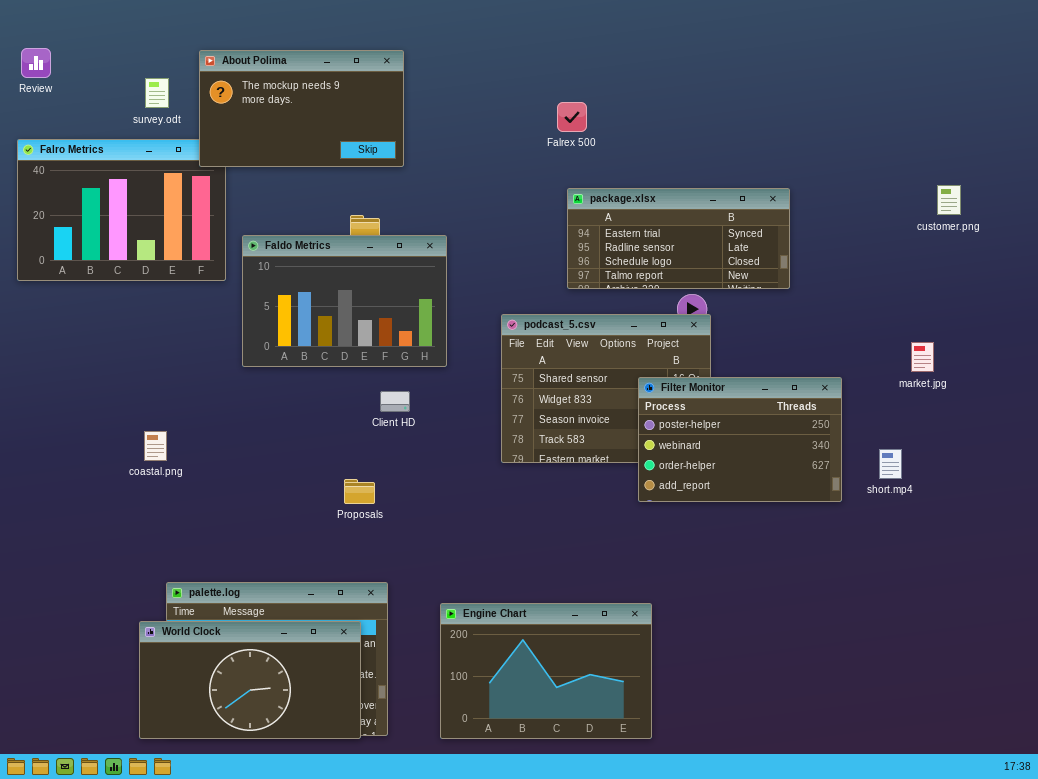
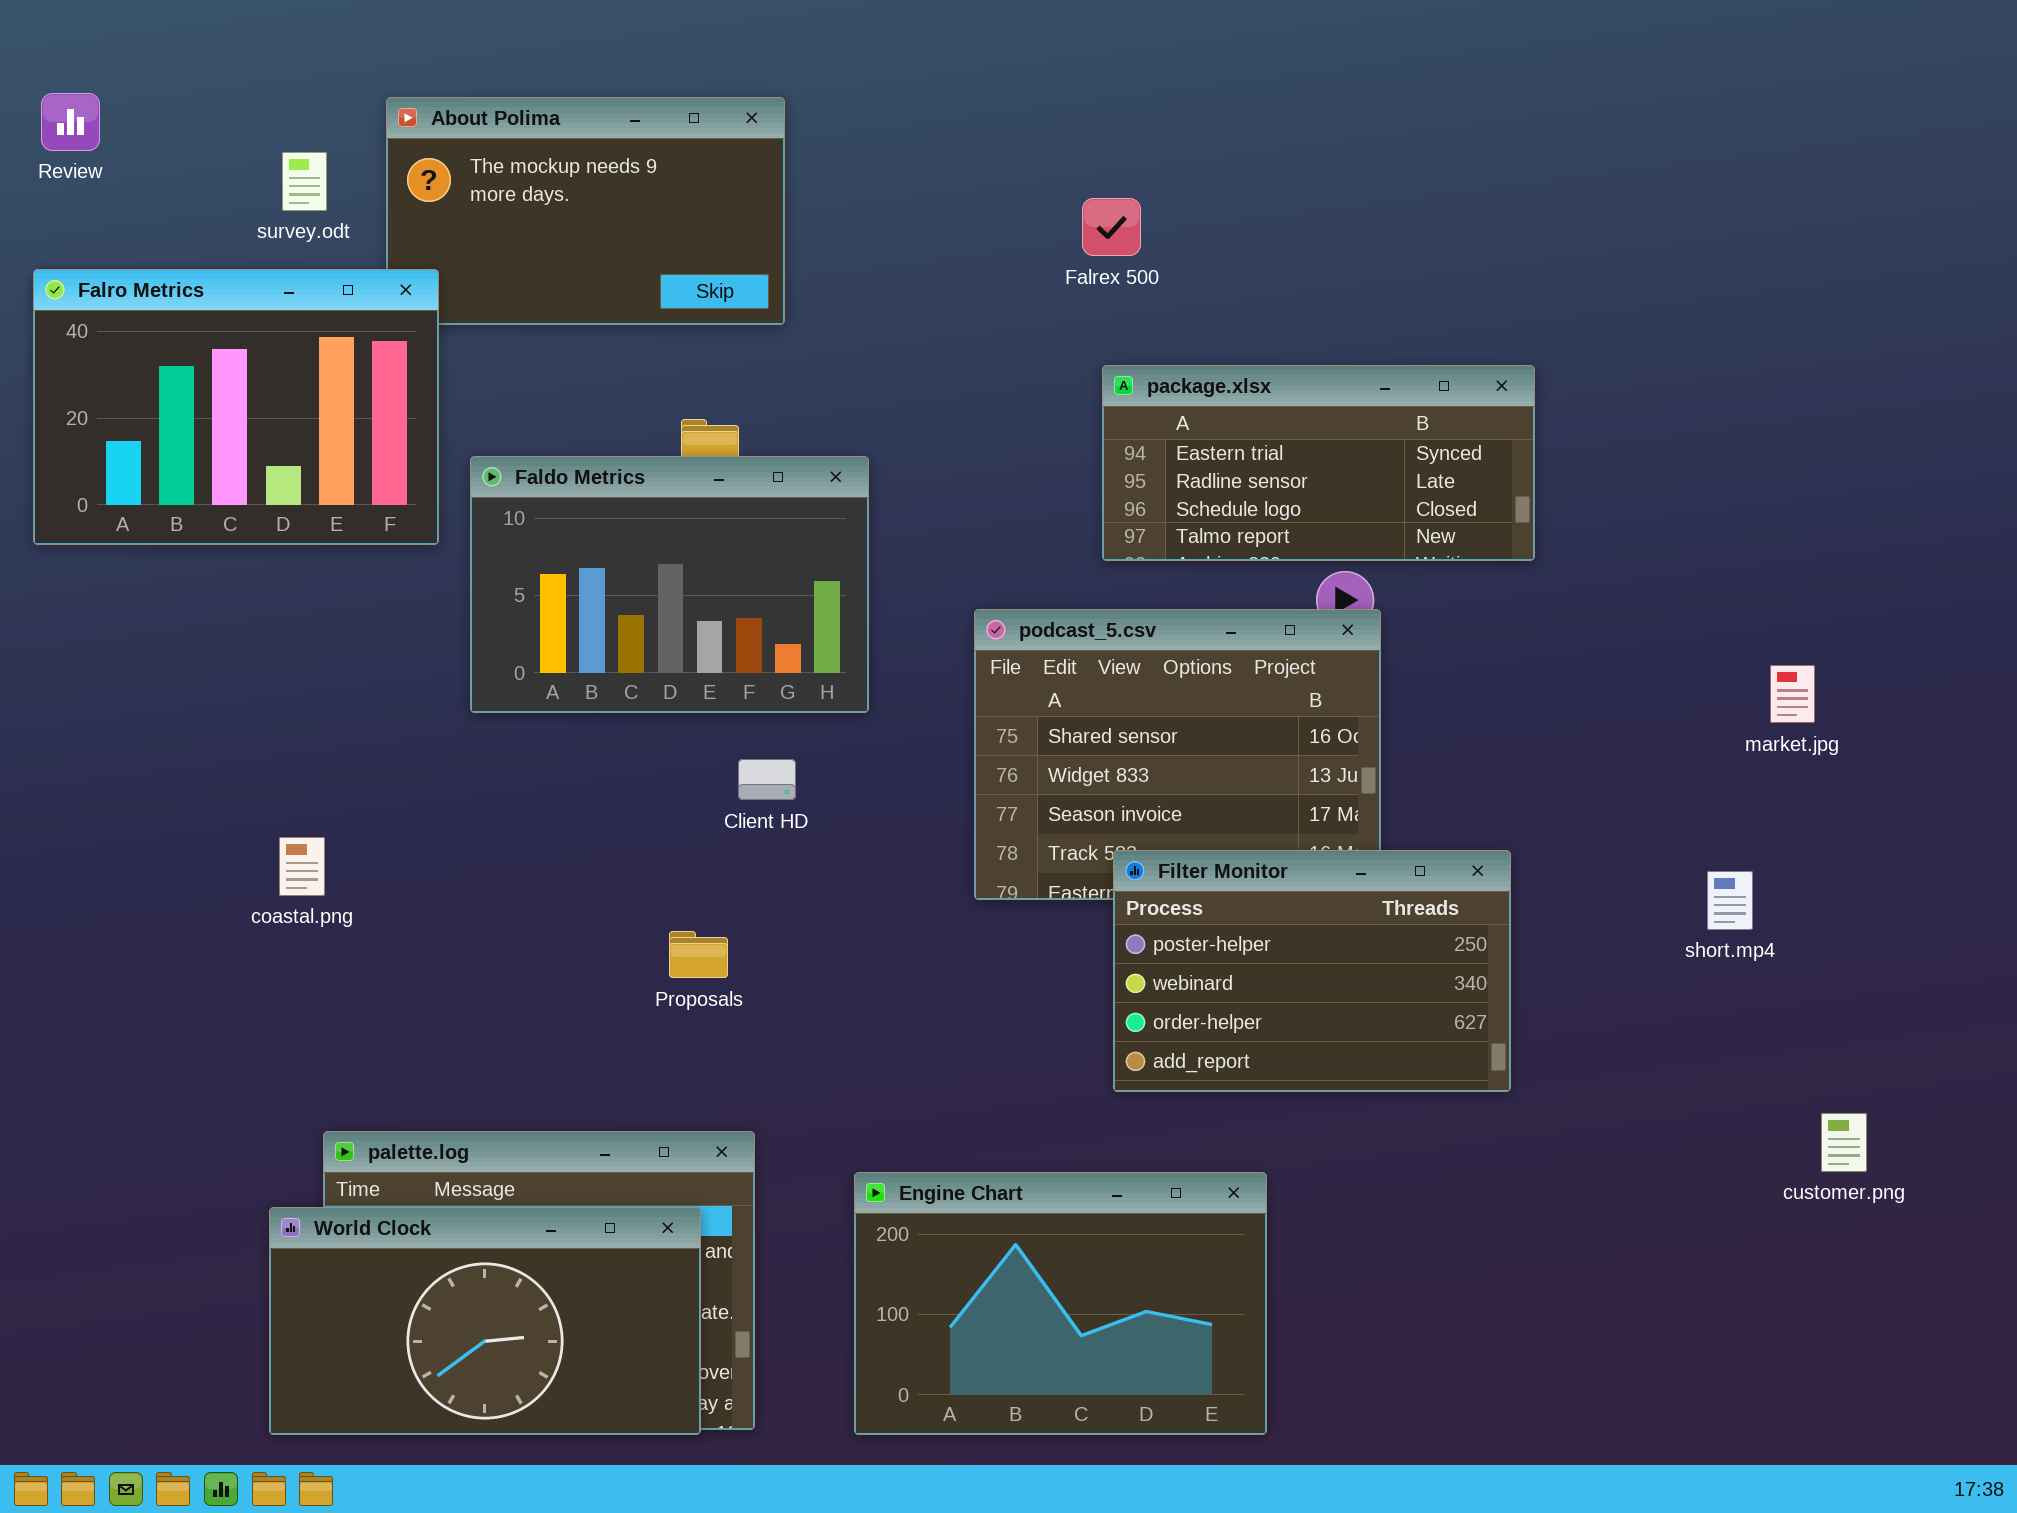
Falro Metrics: [17,139,226,281] -> [33,269,439,545], raised
customer.png: [937,185,961,215] -> [1821,1113,1867,1172], moved
Filter Monitor: [638,377,842,502] -> [1113,850,1511,1092], moved

